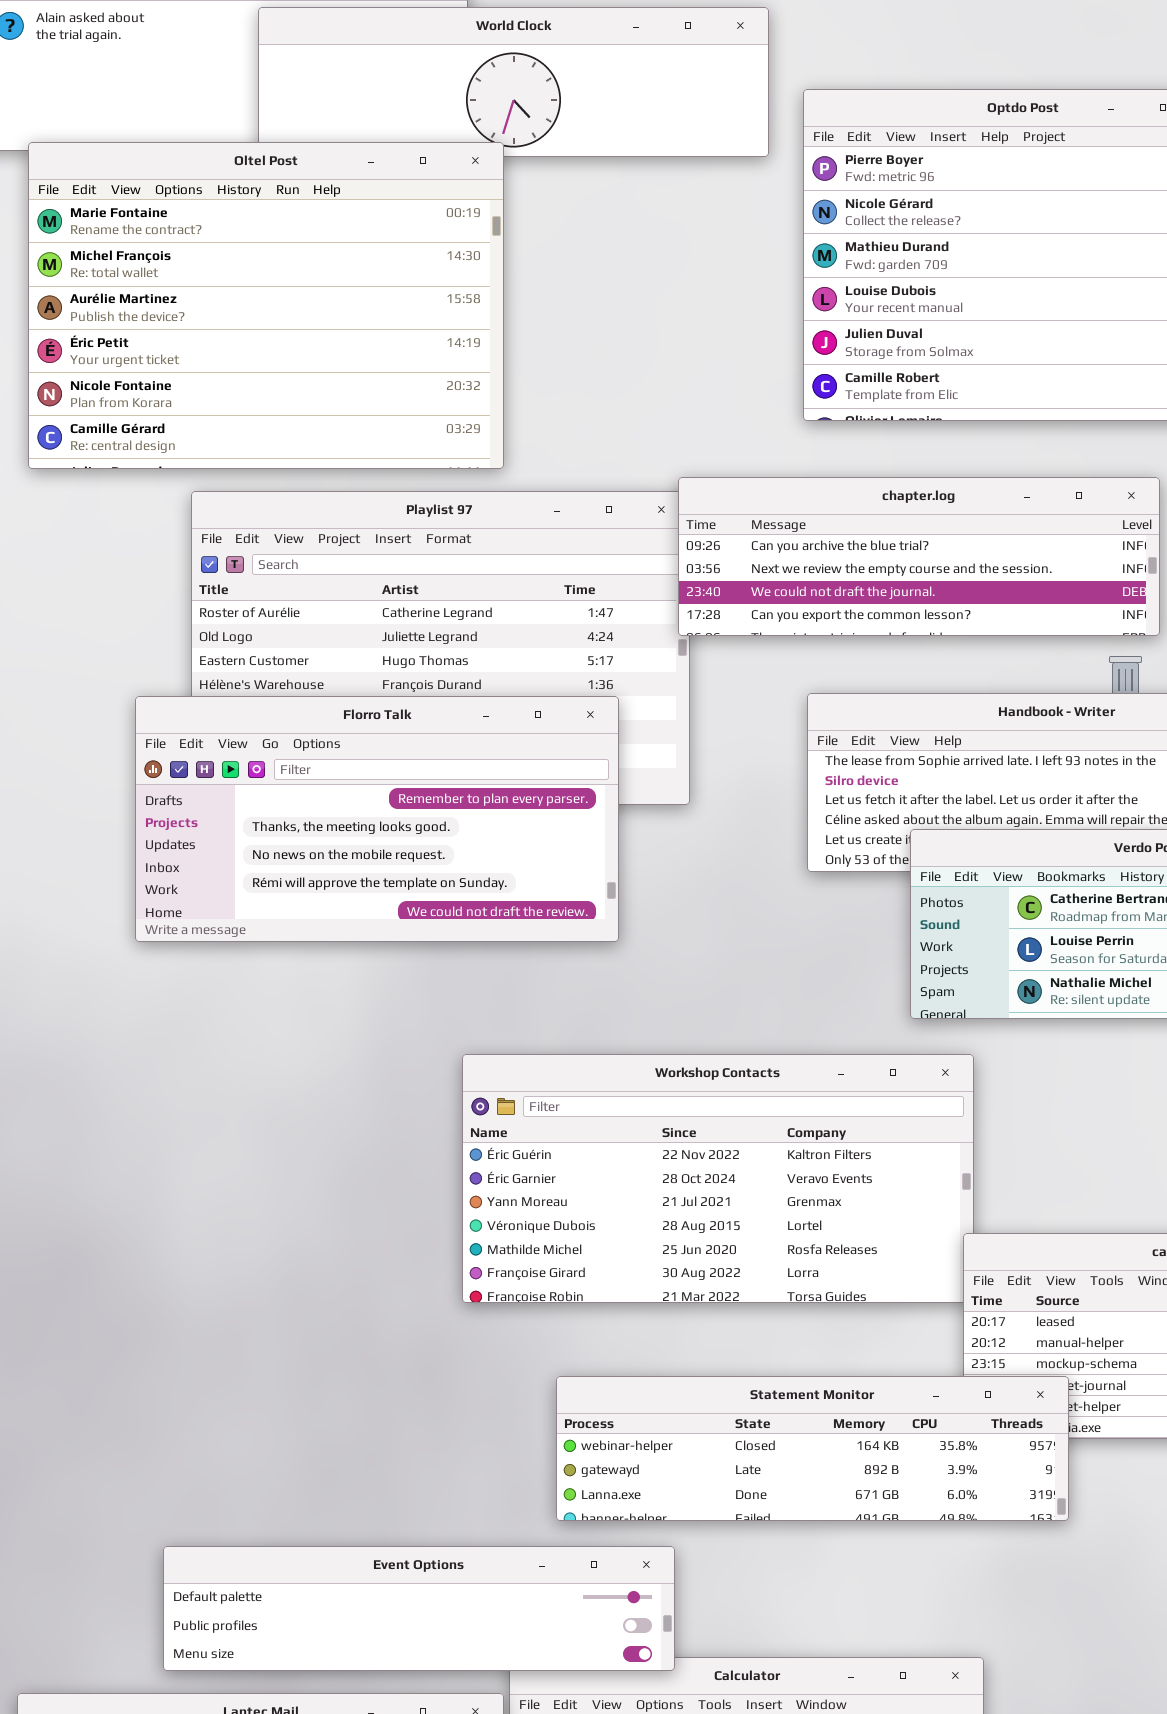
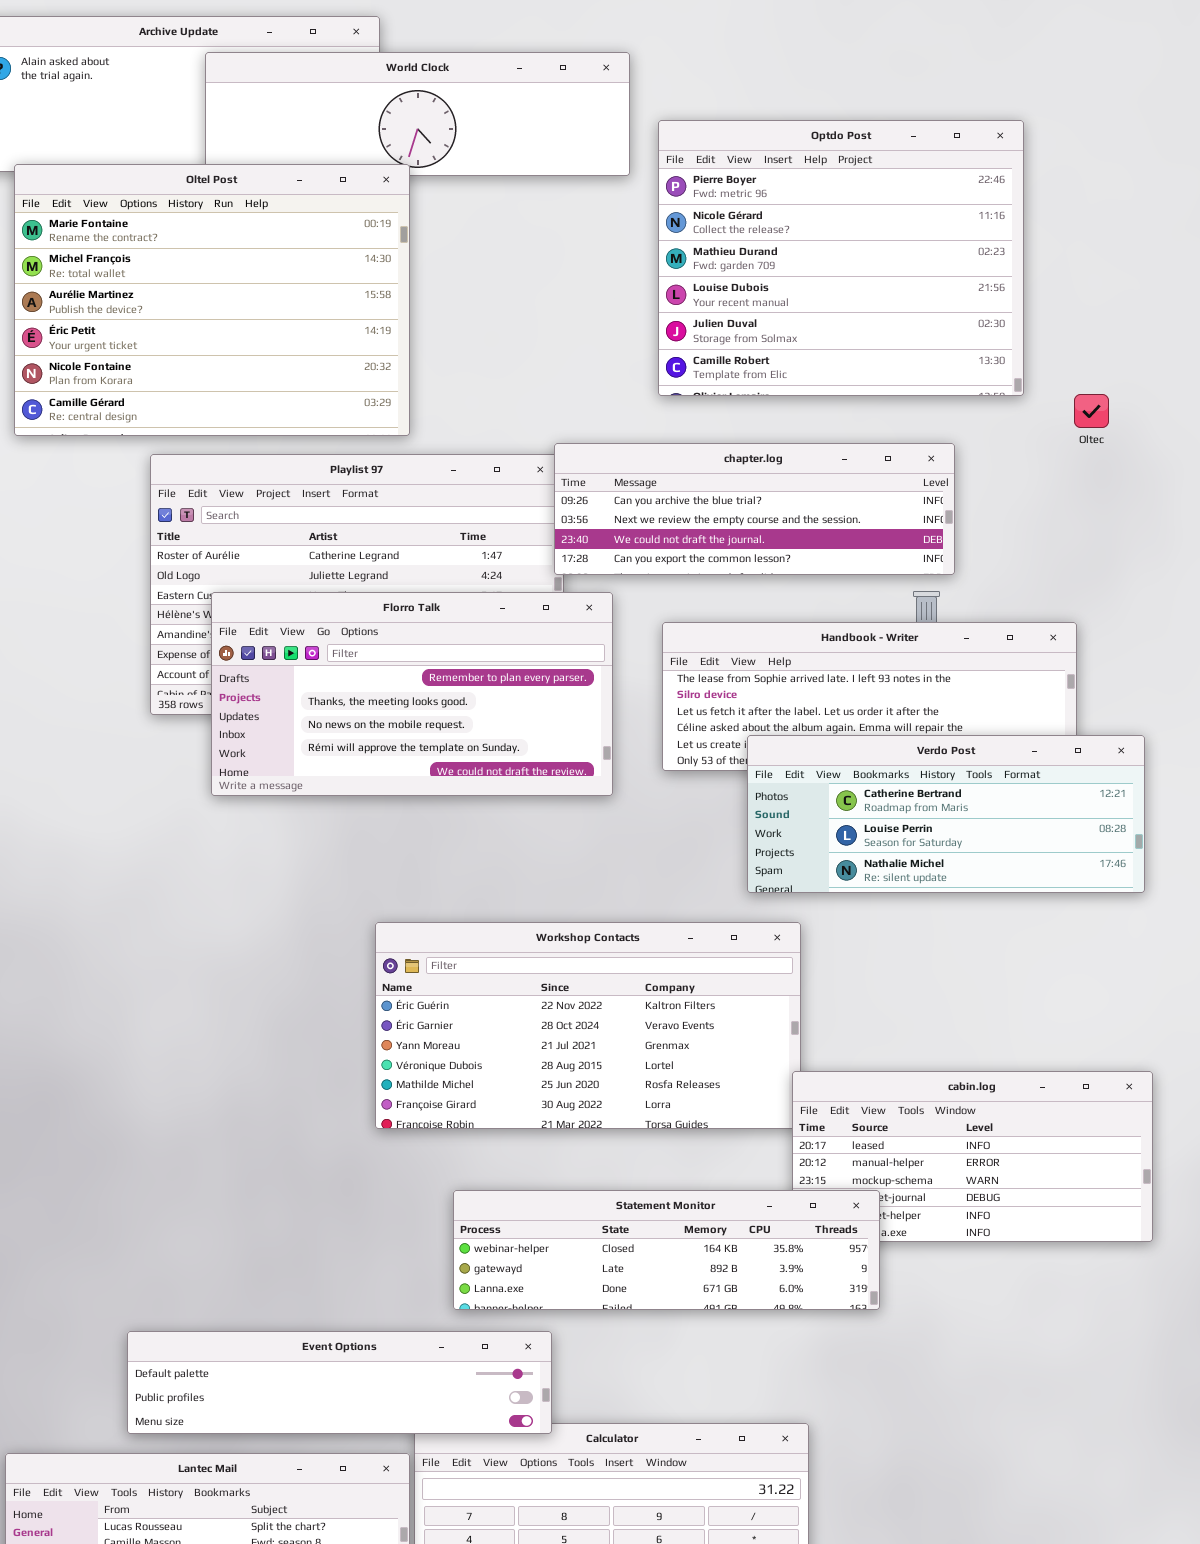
Florro Talk: [135,696,619,942] -> [211,592,613,796], moved

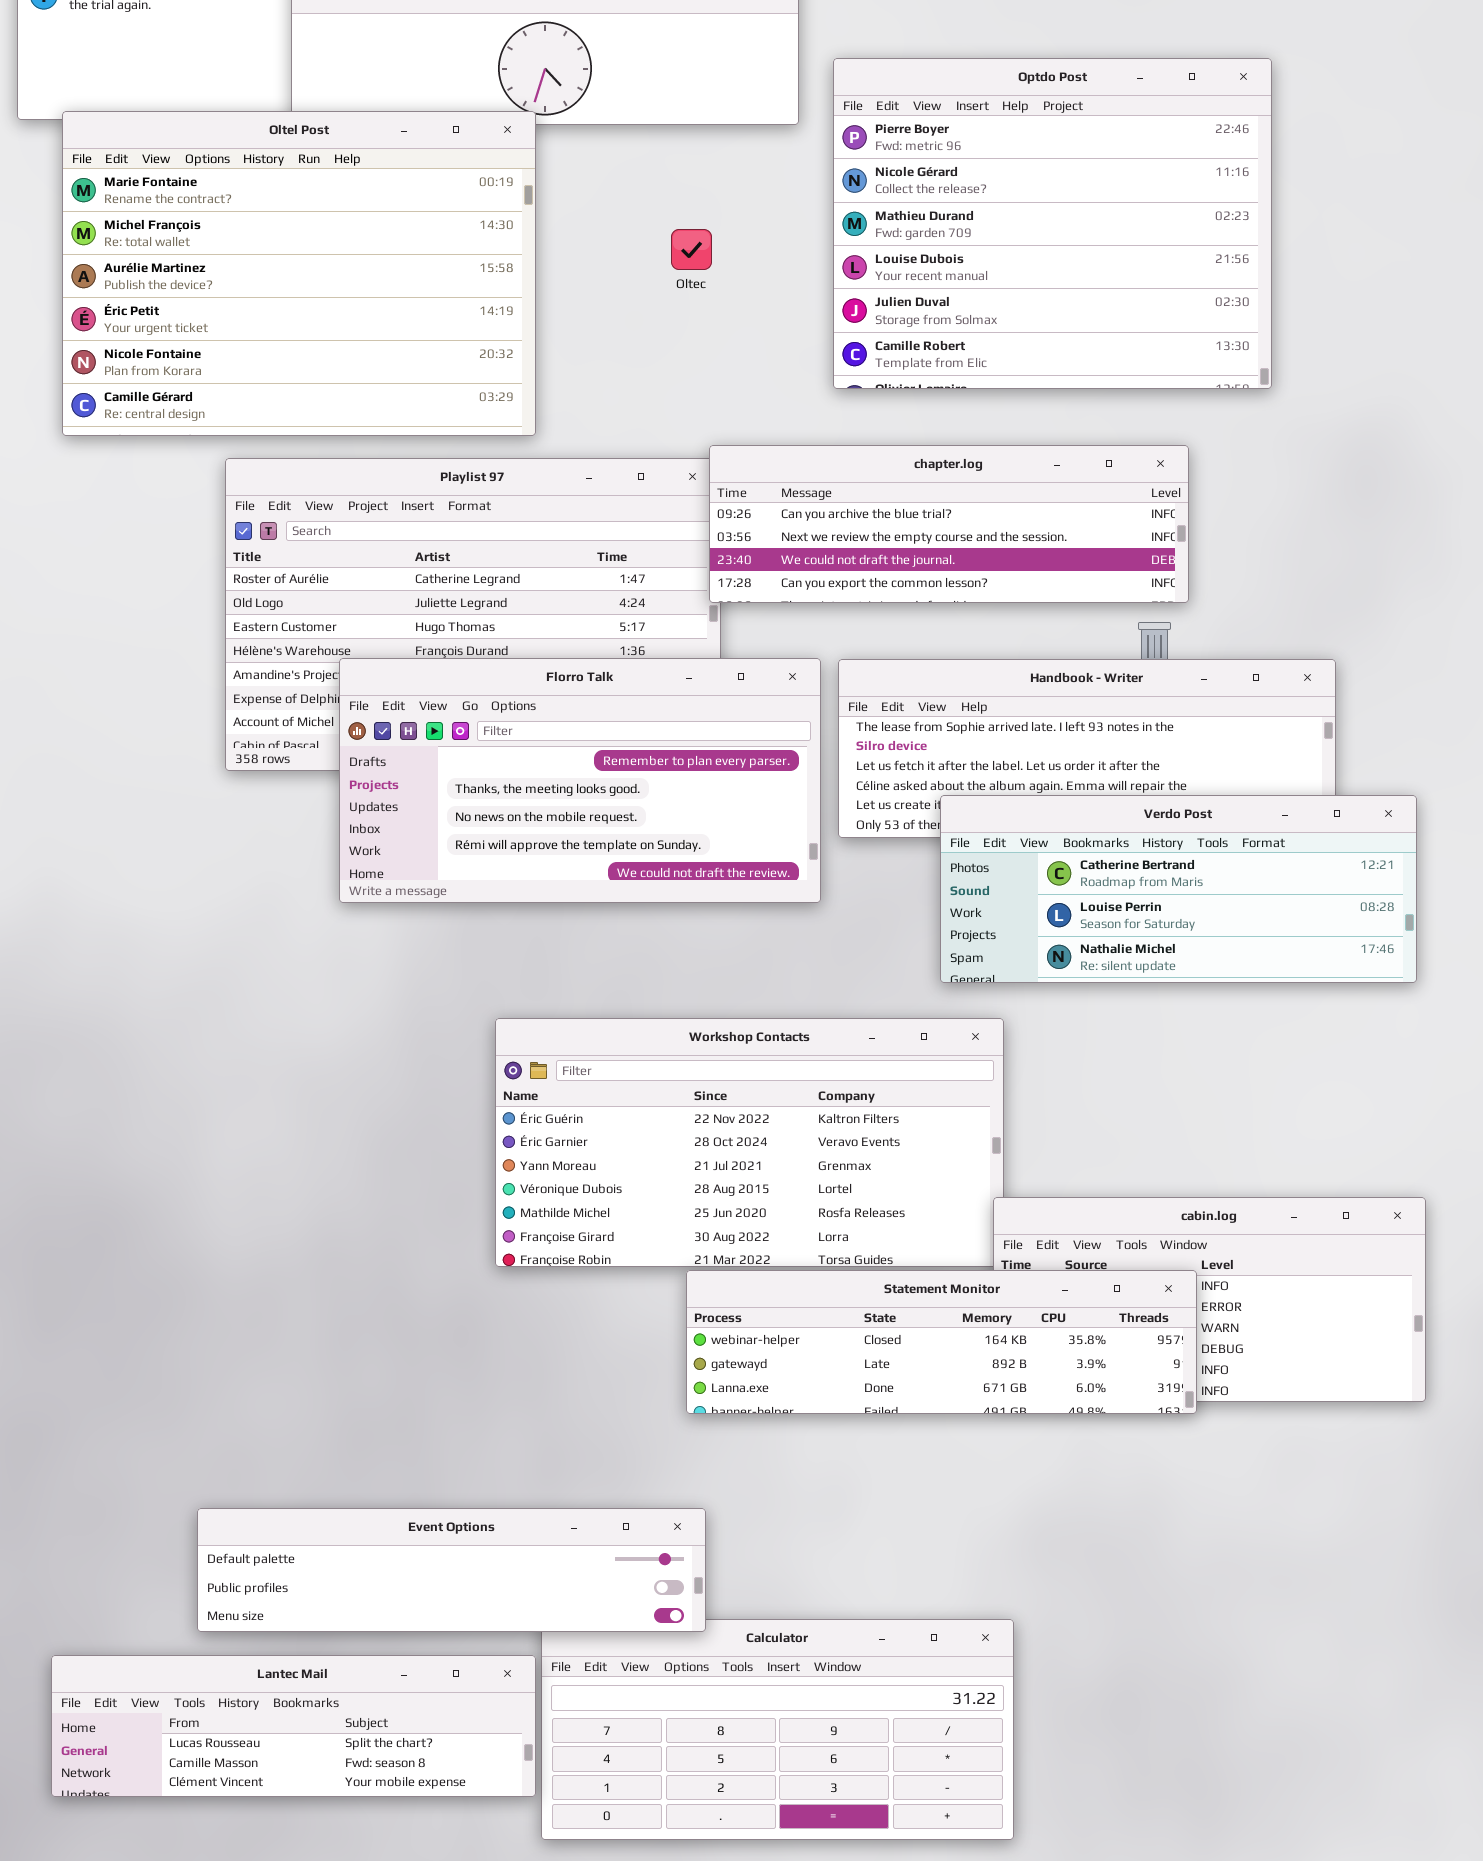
Oltec: [1074,394,1109,428] -> [671,229,712,270], moved
Florro Talk: [211,592,613,796] -> [339,658,821,903], moved
Statement Monitor: [453,1190,880,1310] -> [686,1270,1197,1414], moved

